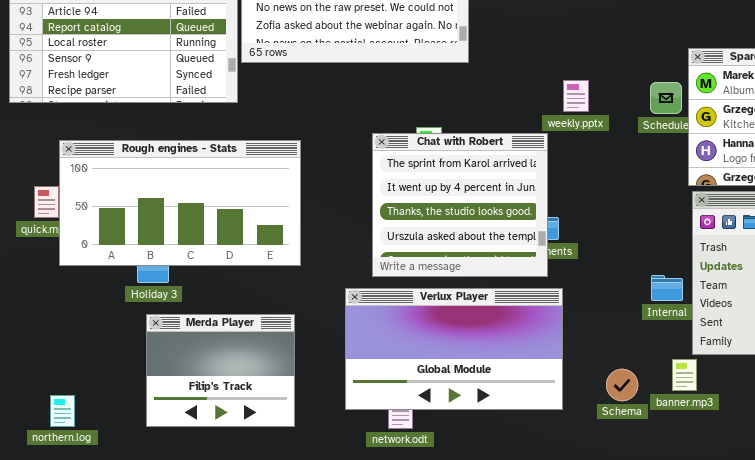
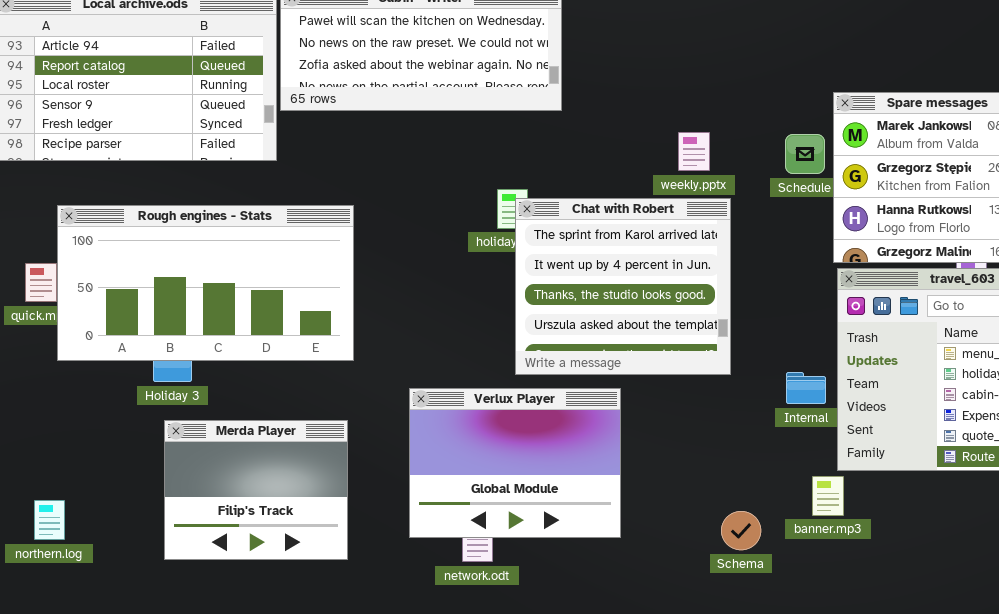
Chat with Robert: [372,133,548,277] -> [515,198,731,375], moved
Verlux Player: [345,288,563,410] -> [409,388,621,538], resized
Schema: [606,369,638,401] -> [721,511,761,550], moved
northern.log: [50,395,75,427] -> [34,500,65,540], moved

